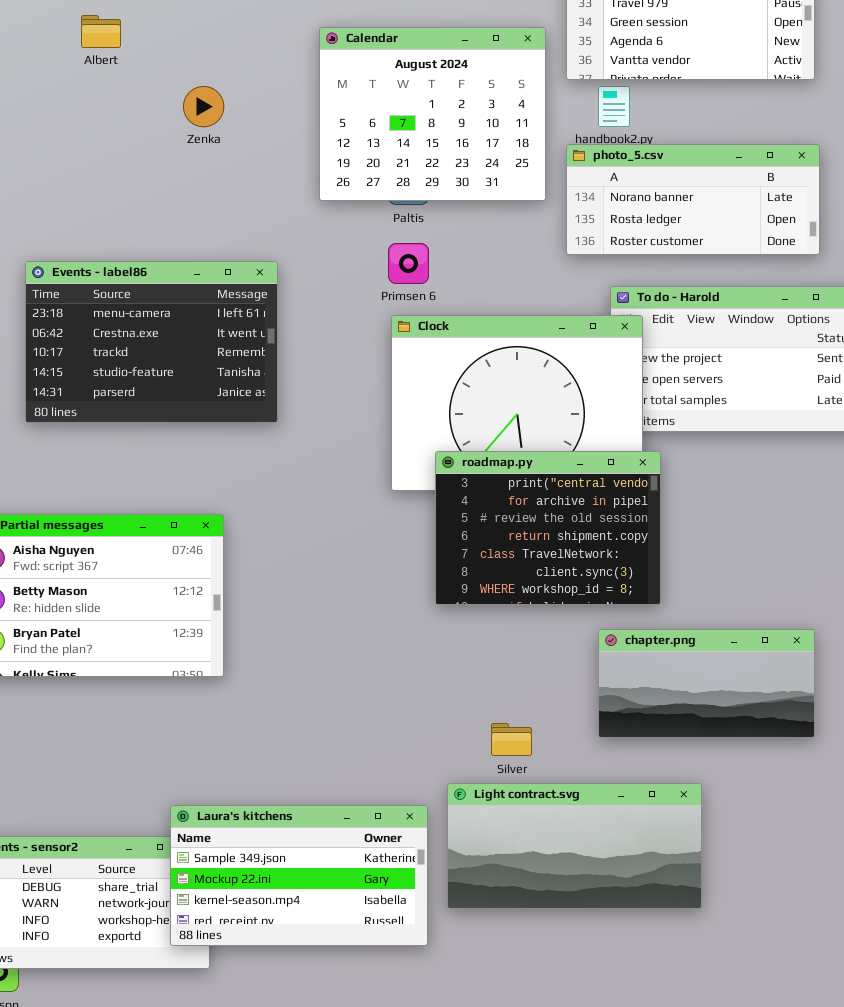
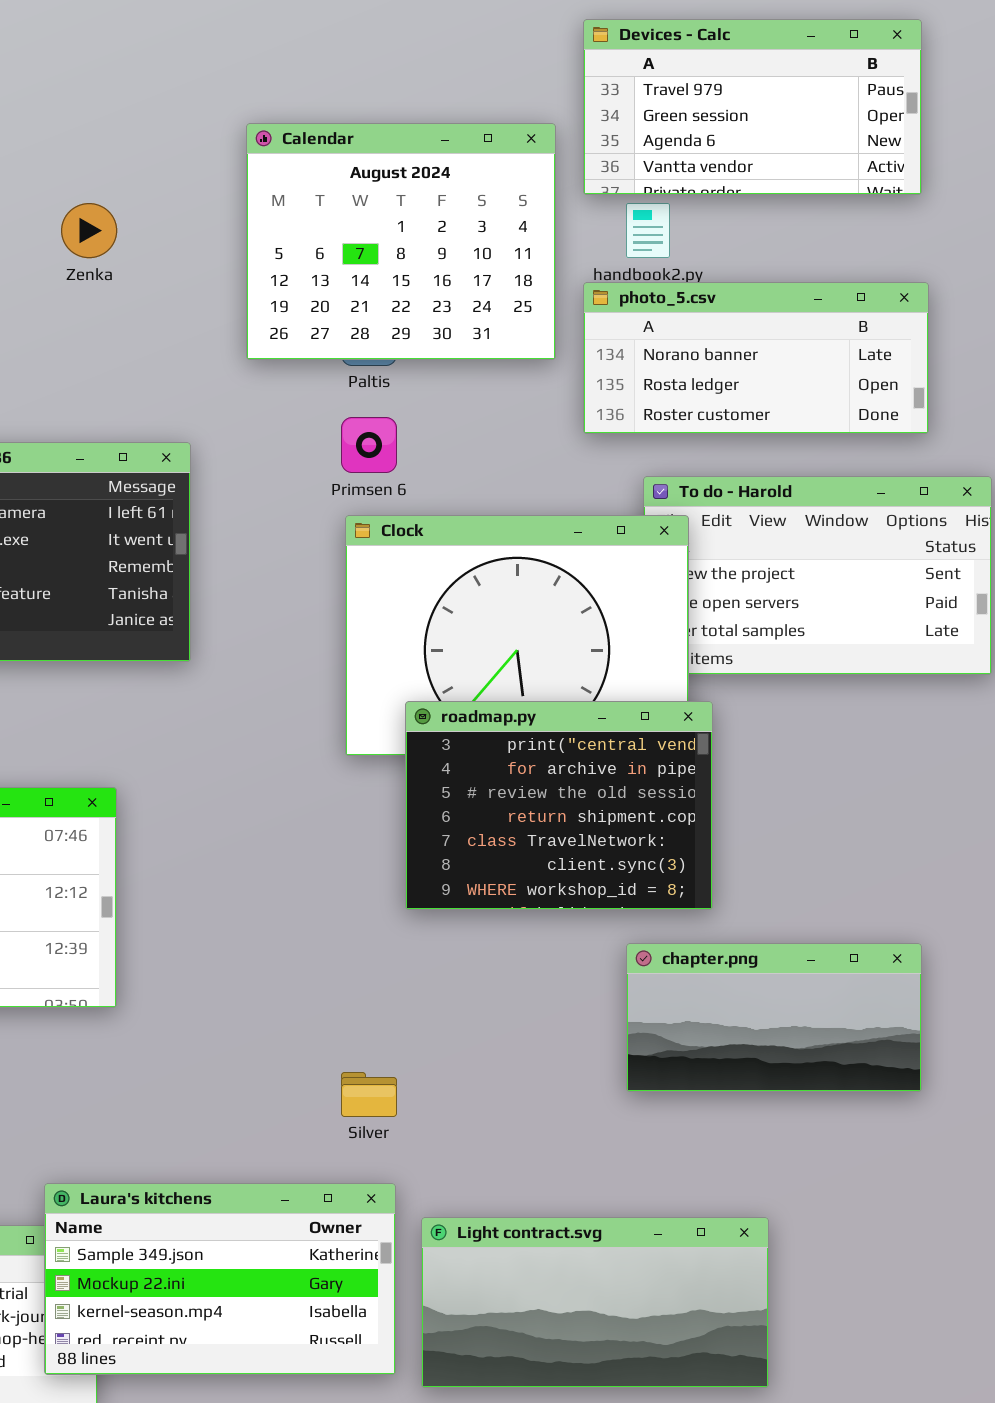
Silver: [491,723,532,756] -> [341,1072,397,1117], moved
Light contract.svg: [447,783,702,909] -> [421,1217,769,1388], moved

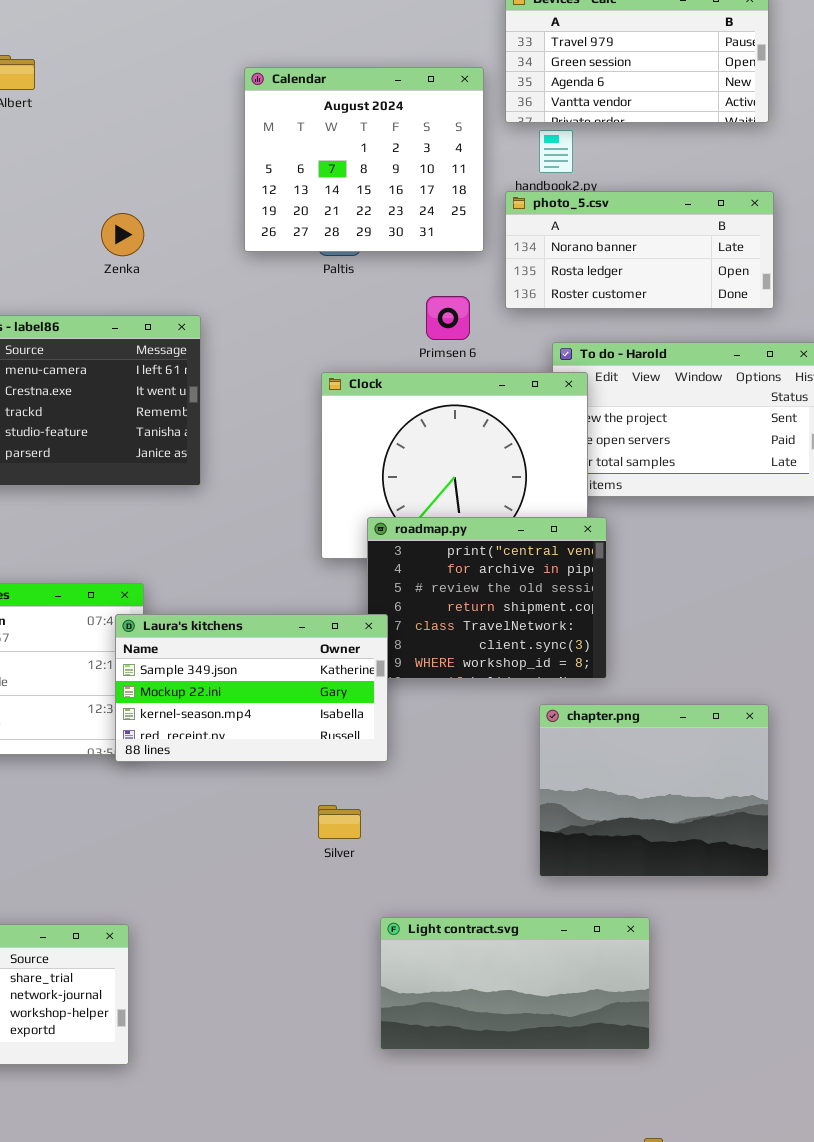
Zenka: [61,203,117,258] -> [101,213,144,256], moved
Primsen 6: [341,417,397,473] -> [426,296,470,340], moved
chapter.png: [626,943,922,1092] -> [539,704,769,877], resized
Laura's kitchens: [44,1183,396,1375] -> [115,614,388,762], moved

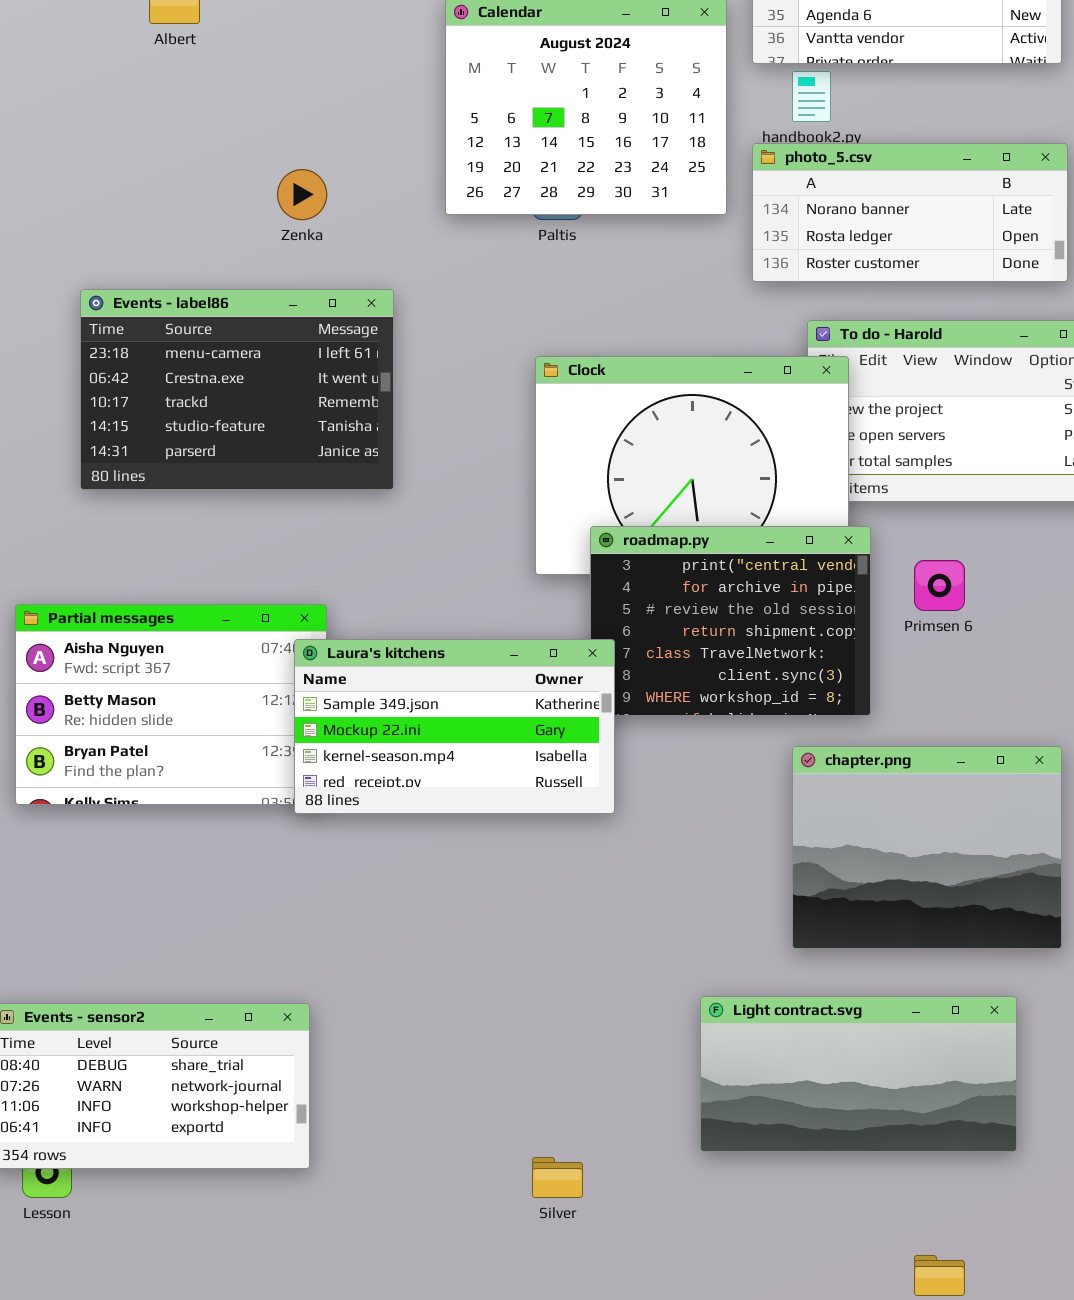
Primsen 6: [426,296,470,340] -> [914,560,965,611], moved
Silver: [318,805,361,839] -> [532,1157,583,1198], moved
Light contract.svg: [380,917,650,1050] -> [700,996,1017,1152], moved

